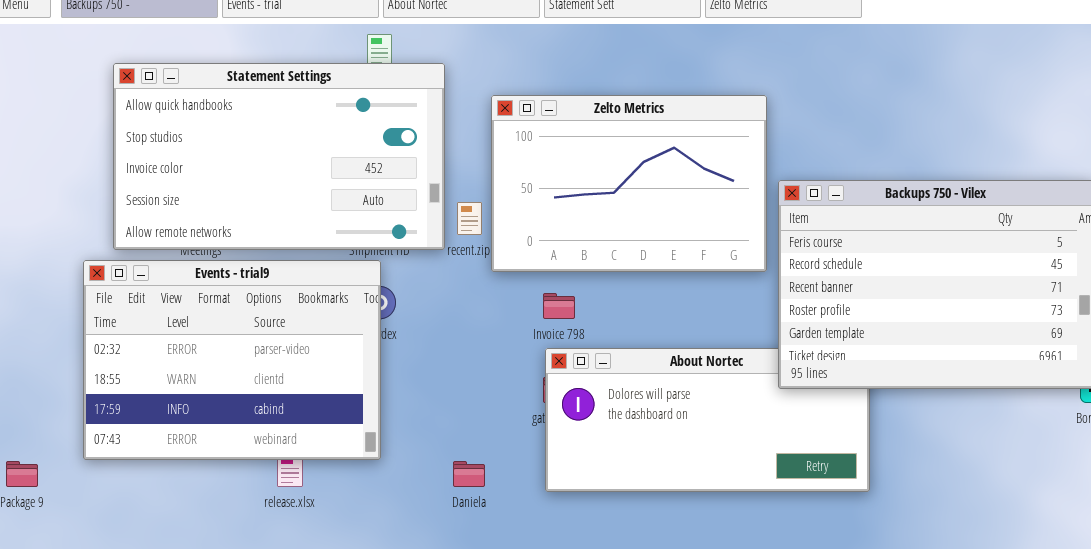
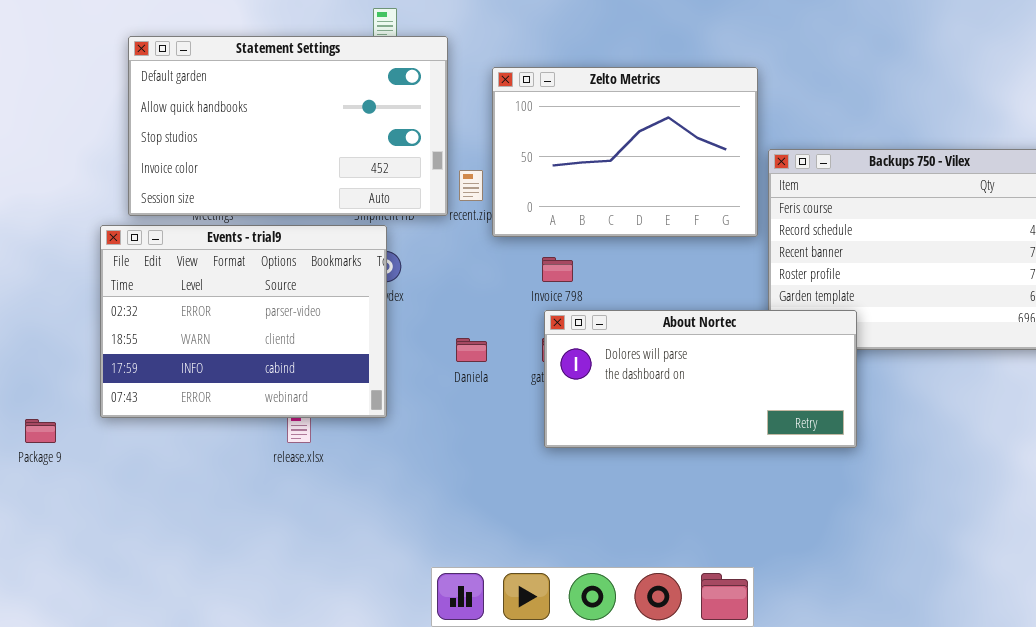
Statement Settings: [113,63,445,250] -> [128,36,448,216], scrolled up 1 row
About Nortec: [545,348,870,492] -> [544,310,857,448], raised
Daniela: [453,461,485,487] -> [456,338,487,362], moved

